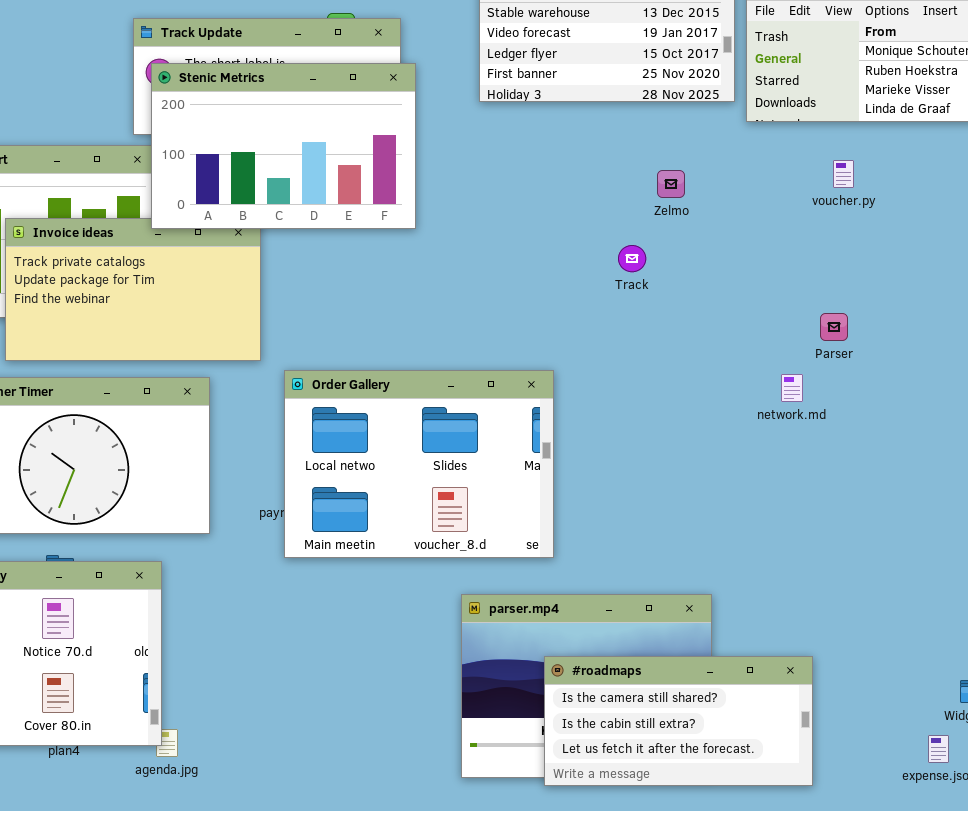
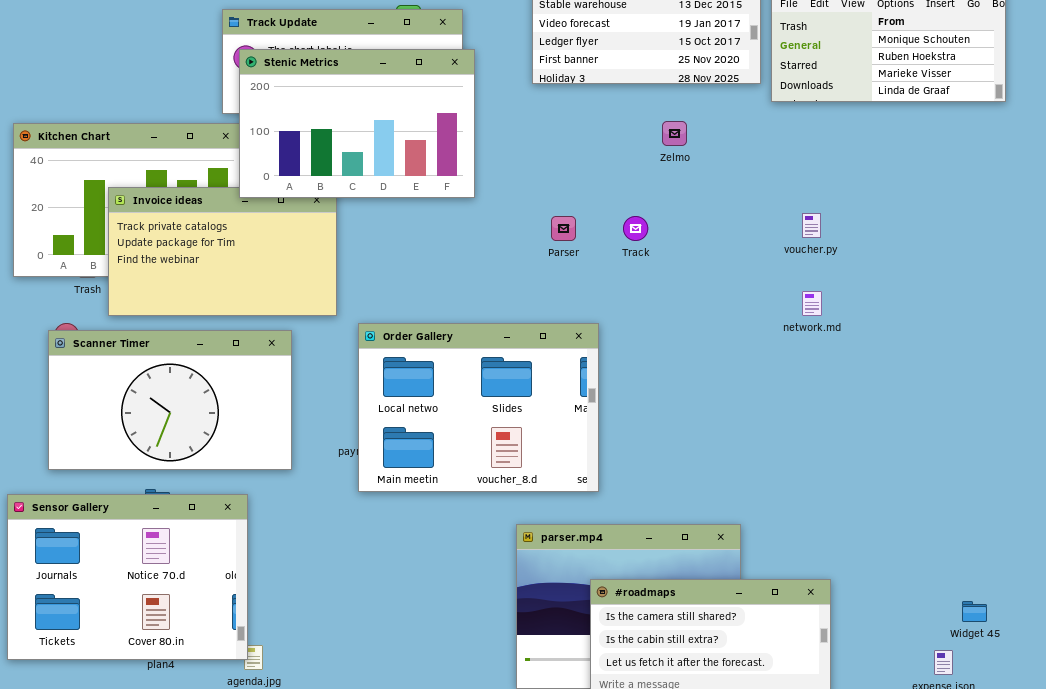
voucher.py: [833,160,854,188] -> [802,213,821,238], moved
Zelmo: [657,170,685,198] -> [662,121,687,146], moved
Track: [618,245,646,272] -> [623,216,648,241], moved
Parser: [820,313,848,341] -> [551,216,576,241], moved
network.md: [781,374,803,402] -> [802,291,822,316], moved

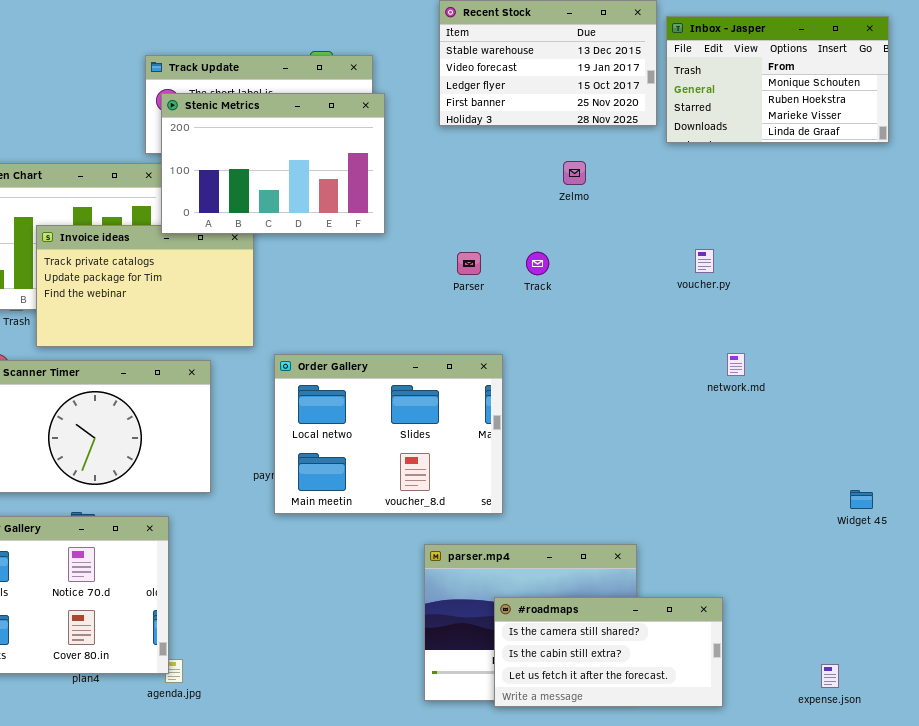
network.md: [802,291,822,316] -> [727,353,745,376], moved
Widget 45: [962,601,987,622] -> [850,490,873,509], moved

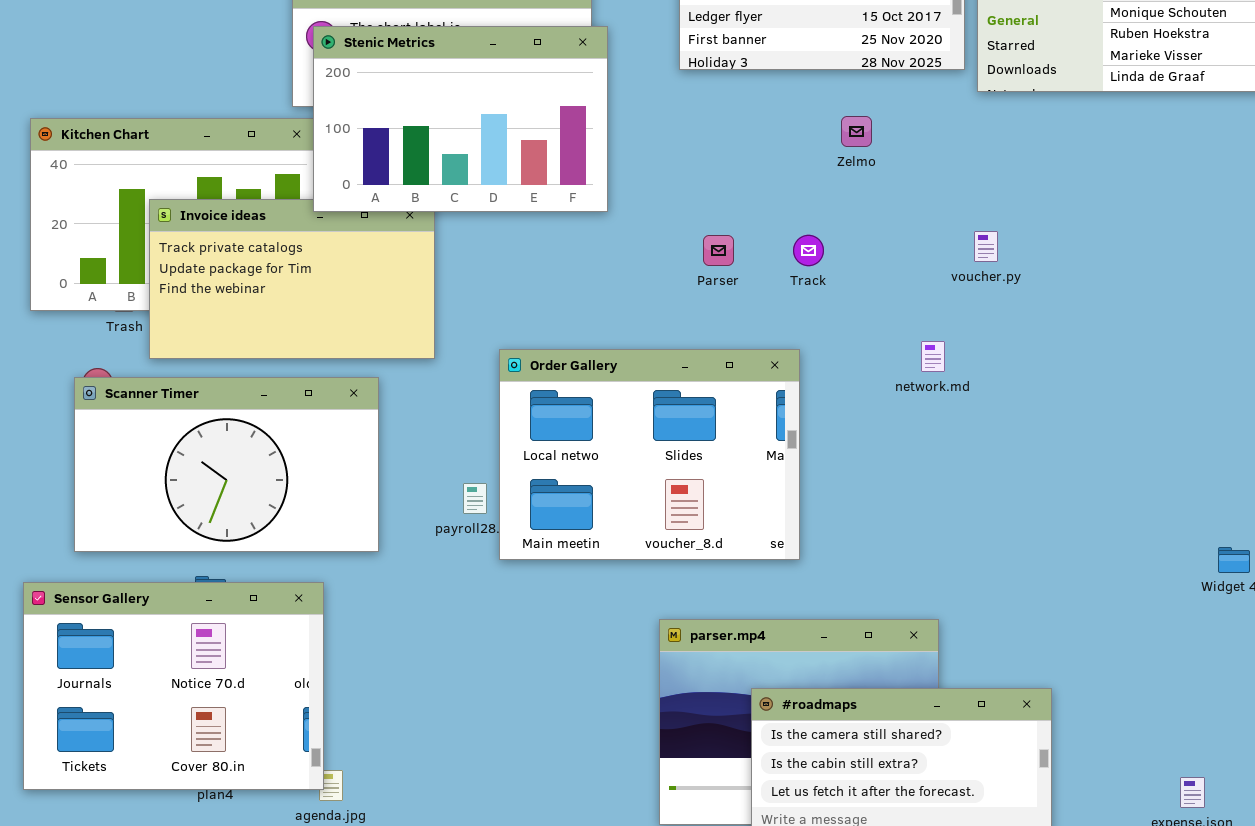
voucher.py: [695,249,714,273] -> [974,231,998,262], moved
network.md: [727,353,745,376] -> [921,341,945,372], moved
Order Gallery: [274,354,503,514] -> [499,349,800,560], moved

